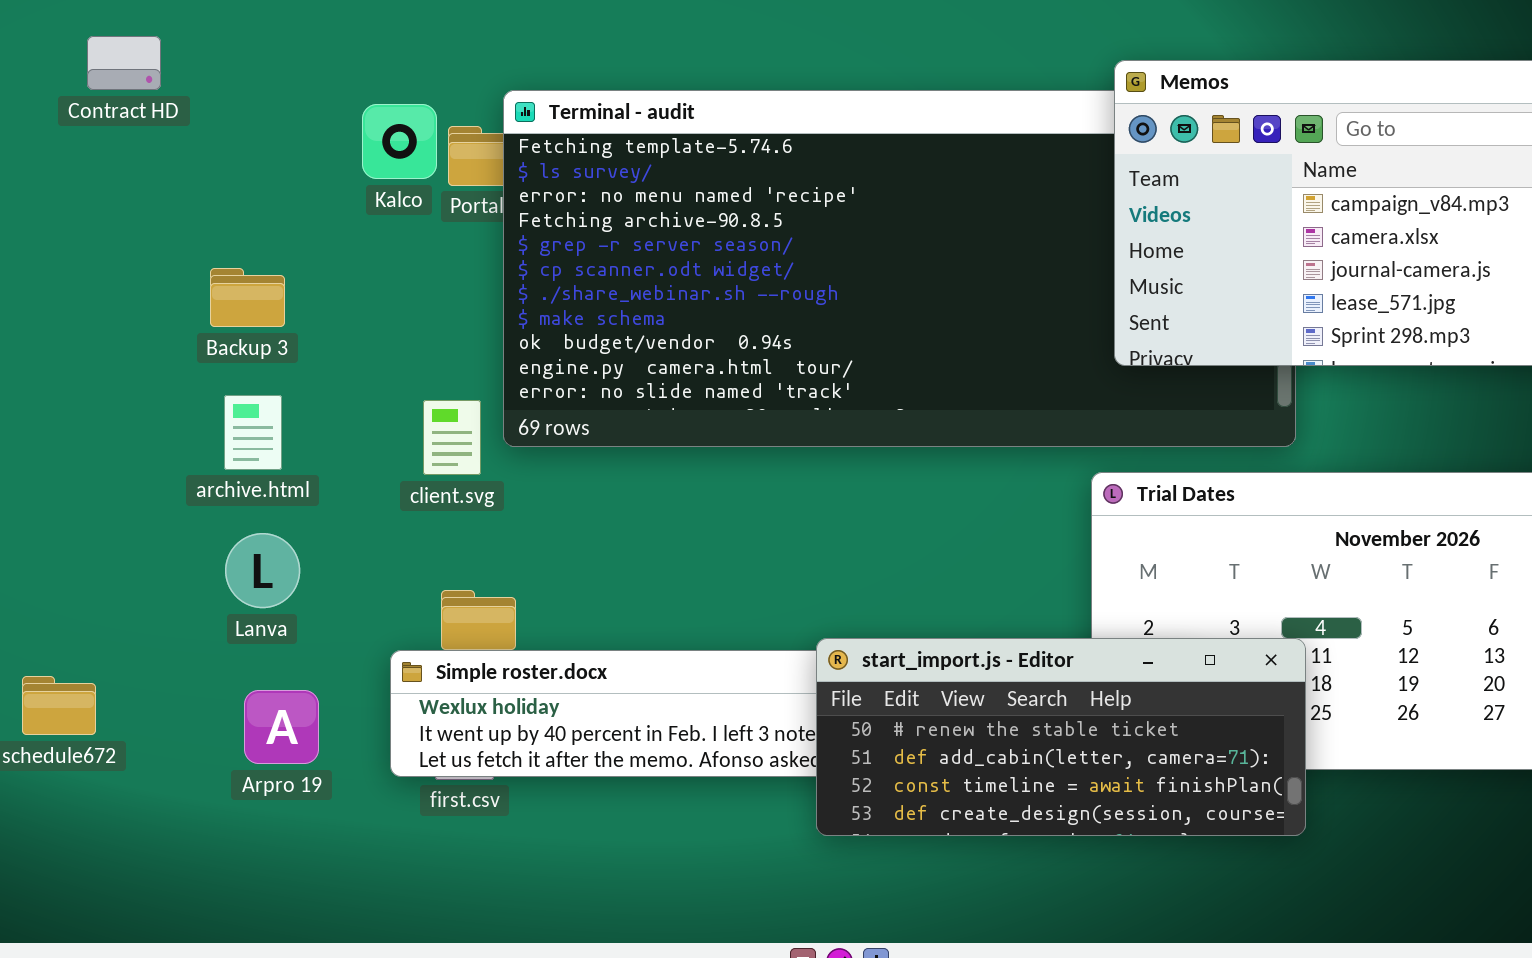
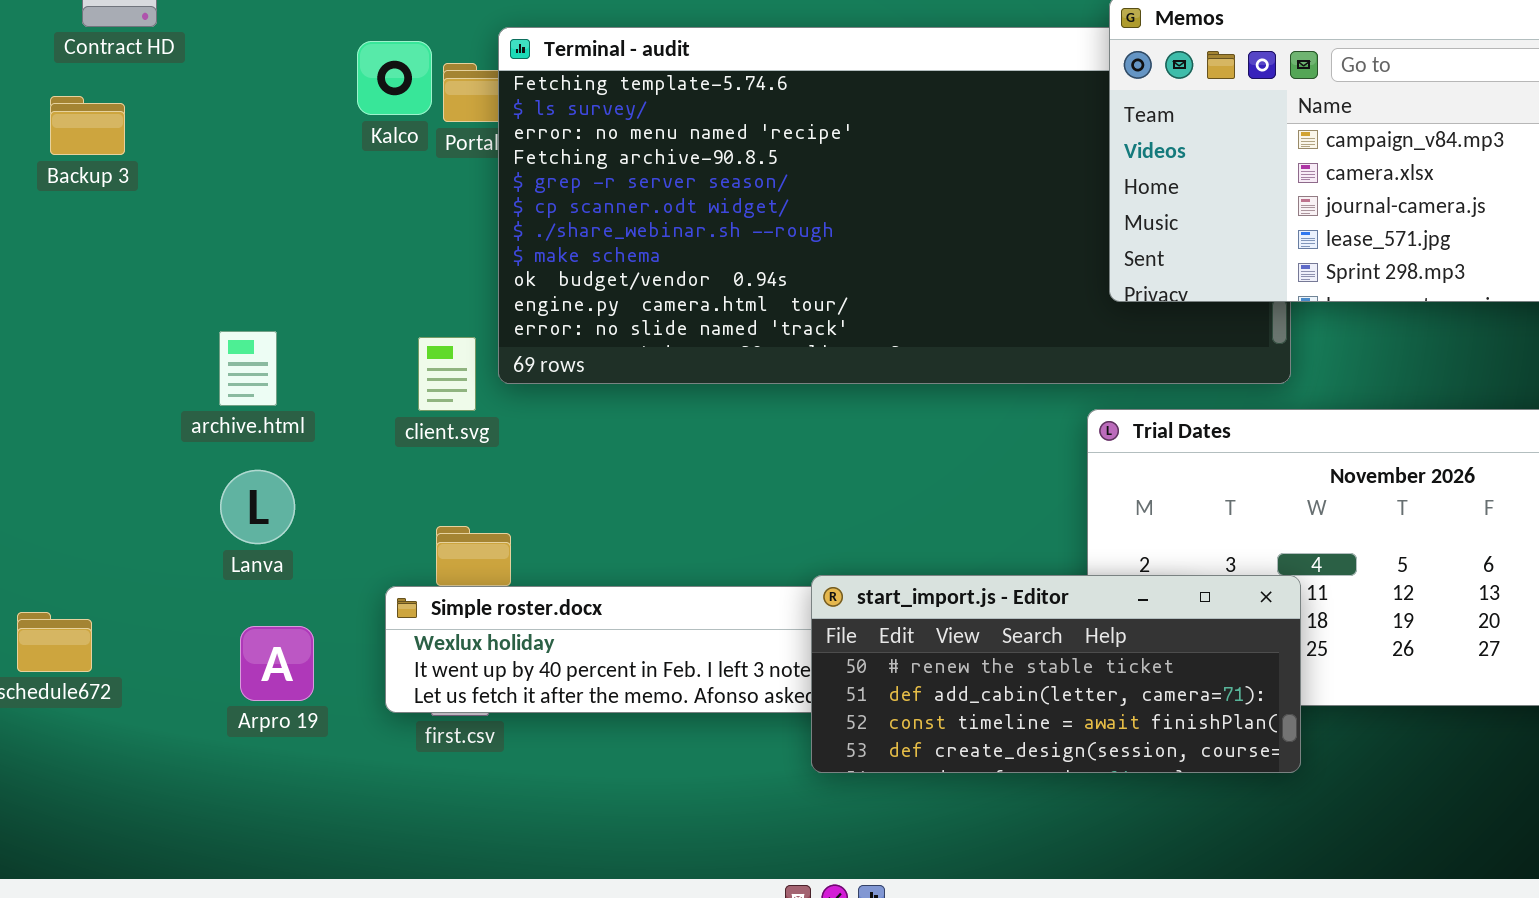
Backup 3: [210,268,285,327] -> [50,96,125,155], moved

